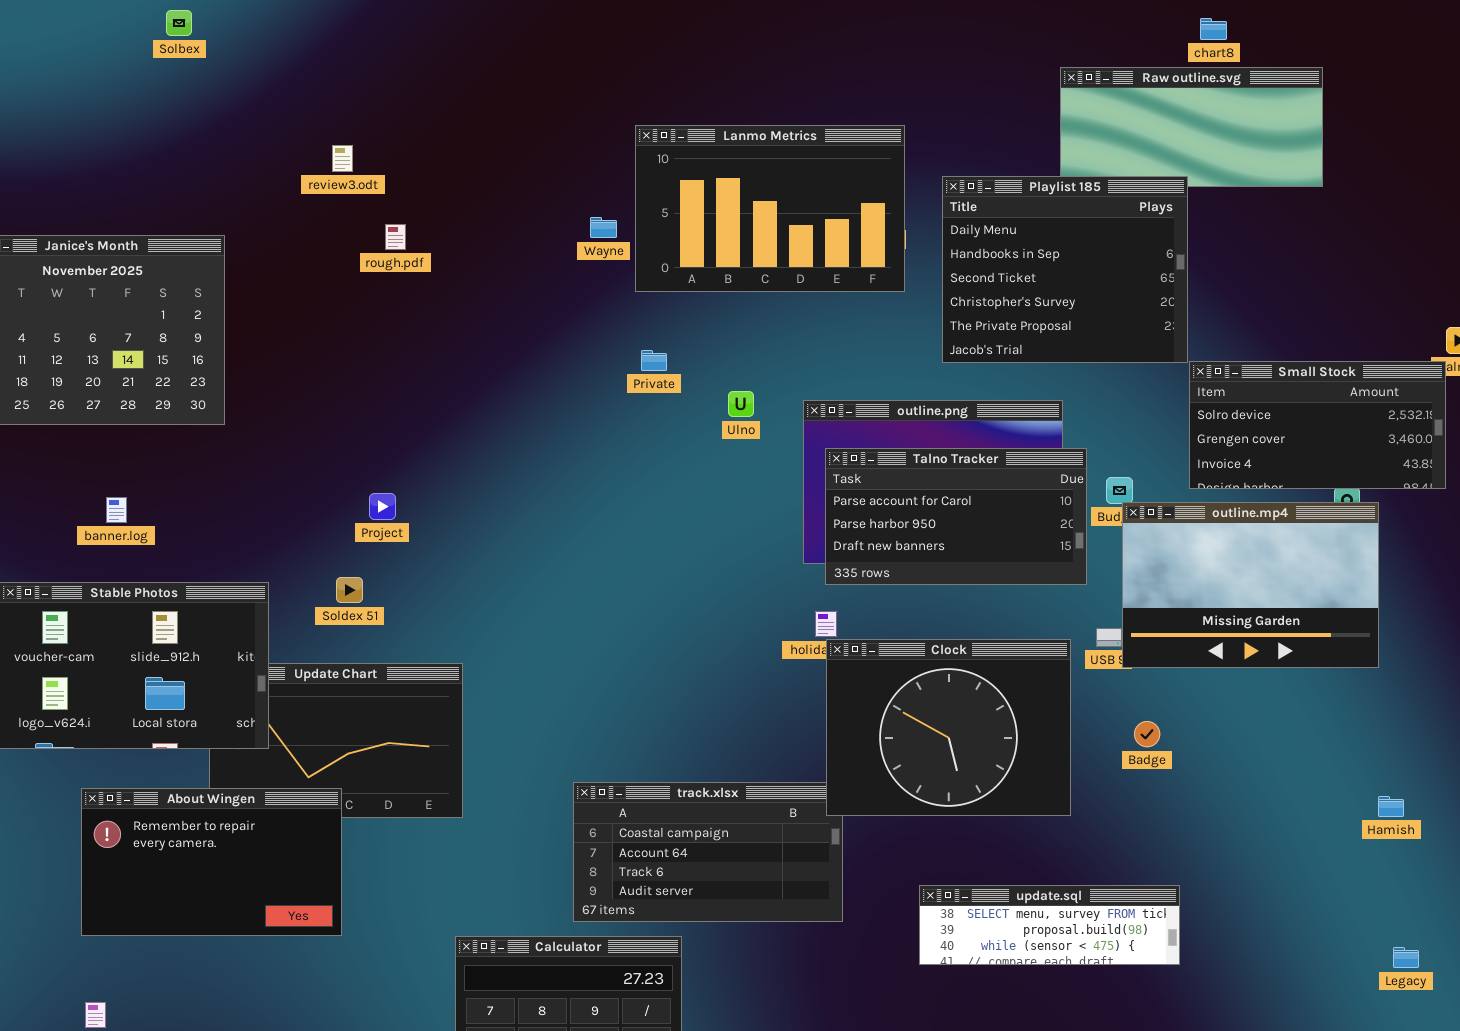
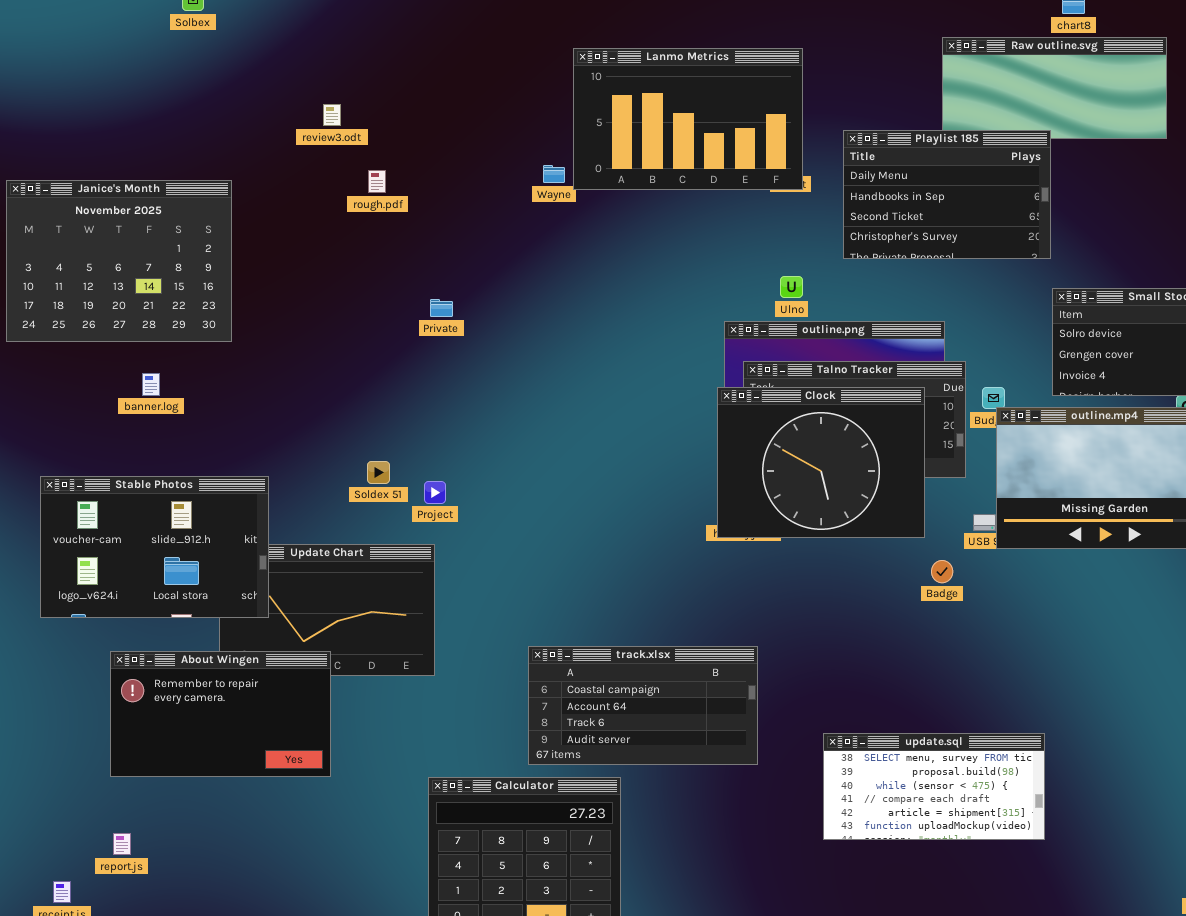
Lanmo Metrics: [635,125,905,292] -> [573,48,803,190], moved
Playlist 185: [942,176,1188,363] -> [843,130,1051,259], resized
Private: [641,350,667,371] -> [430,299,453,317], moved
Ulno: [728,391,754,417] -> [780,276,803,298], moved
Project: [369,493,396,520] -> [424,481,446,504], moved
banner.log: [106,497,127,523] -> [142,373,160,396], moved
Soldex 51: [336,577,363,603] -> [367,461,390,484], moved
Clock: [826,639,1071,816] -> [717,387,925,538], moved
Badge: [1134,721,1160,747] -> [931,560,953,583], moved
update.sql: [919,885,1180,965] -> [823,733,1045,840], resized

